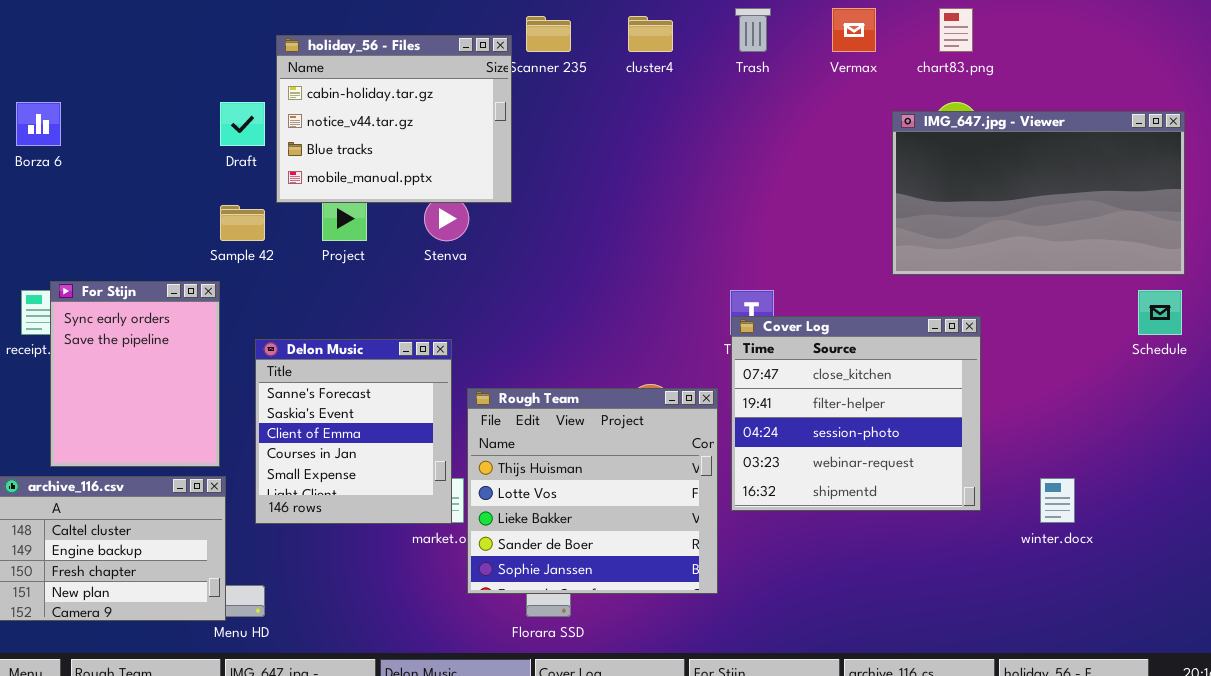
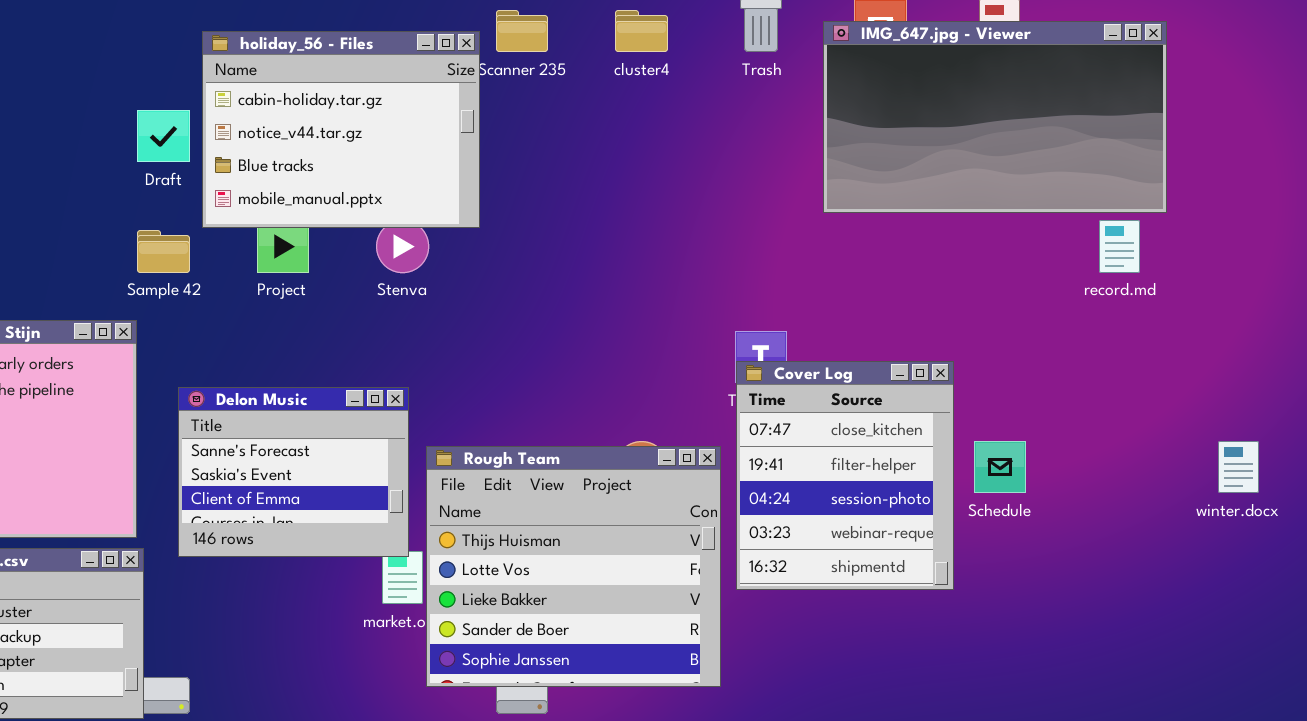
IMG_647.jpg - Viewer: [892,111,1185,275] -> [823,21,1167,213], moved
Schedule: [1138,290,1182,335] -> [974,441,1026,493], moved
Cover Log: [731,316,981,511] -> [736,361,954,590], resized
Delon Music: [255,339,452,524] -> [178,387,409,557], resized
winter.docx: [1040,478,1075,523] -> [1218,441,1259,493], moved

